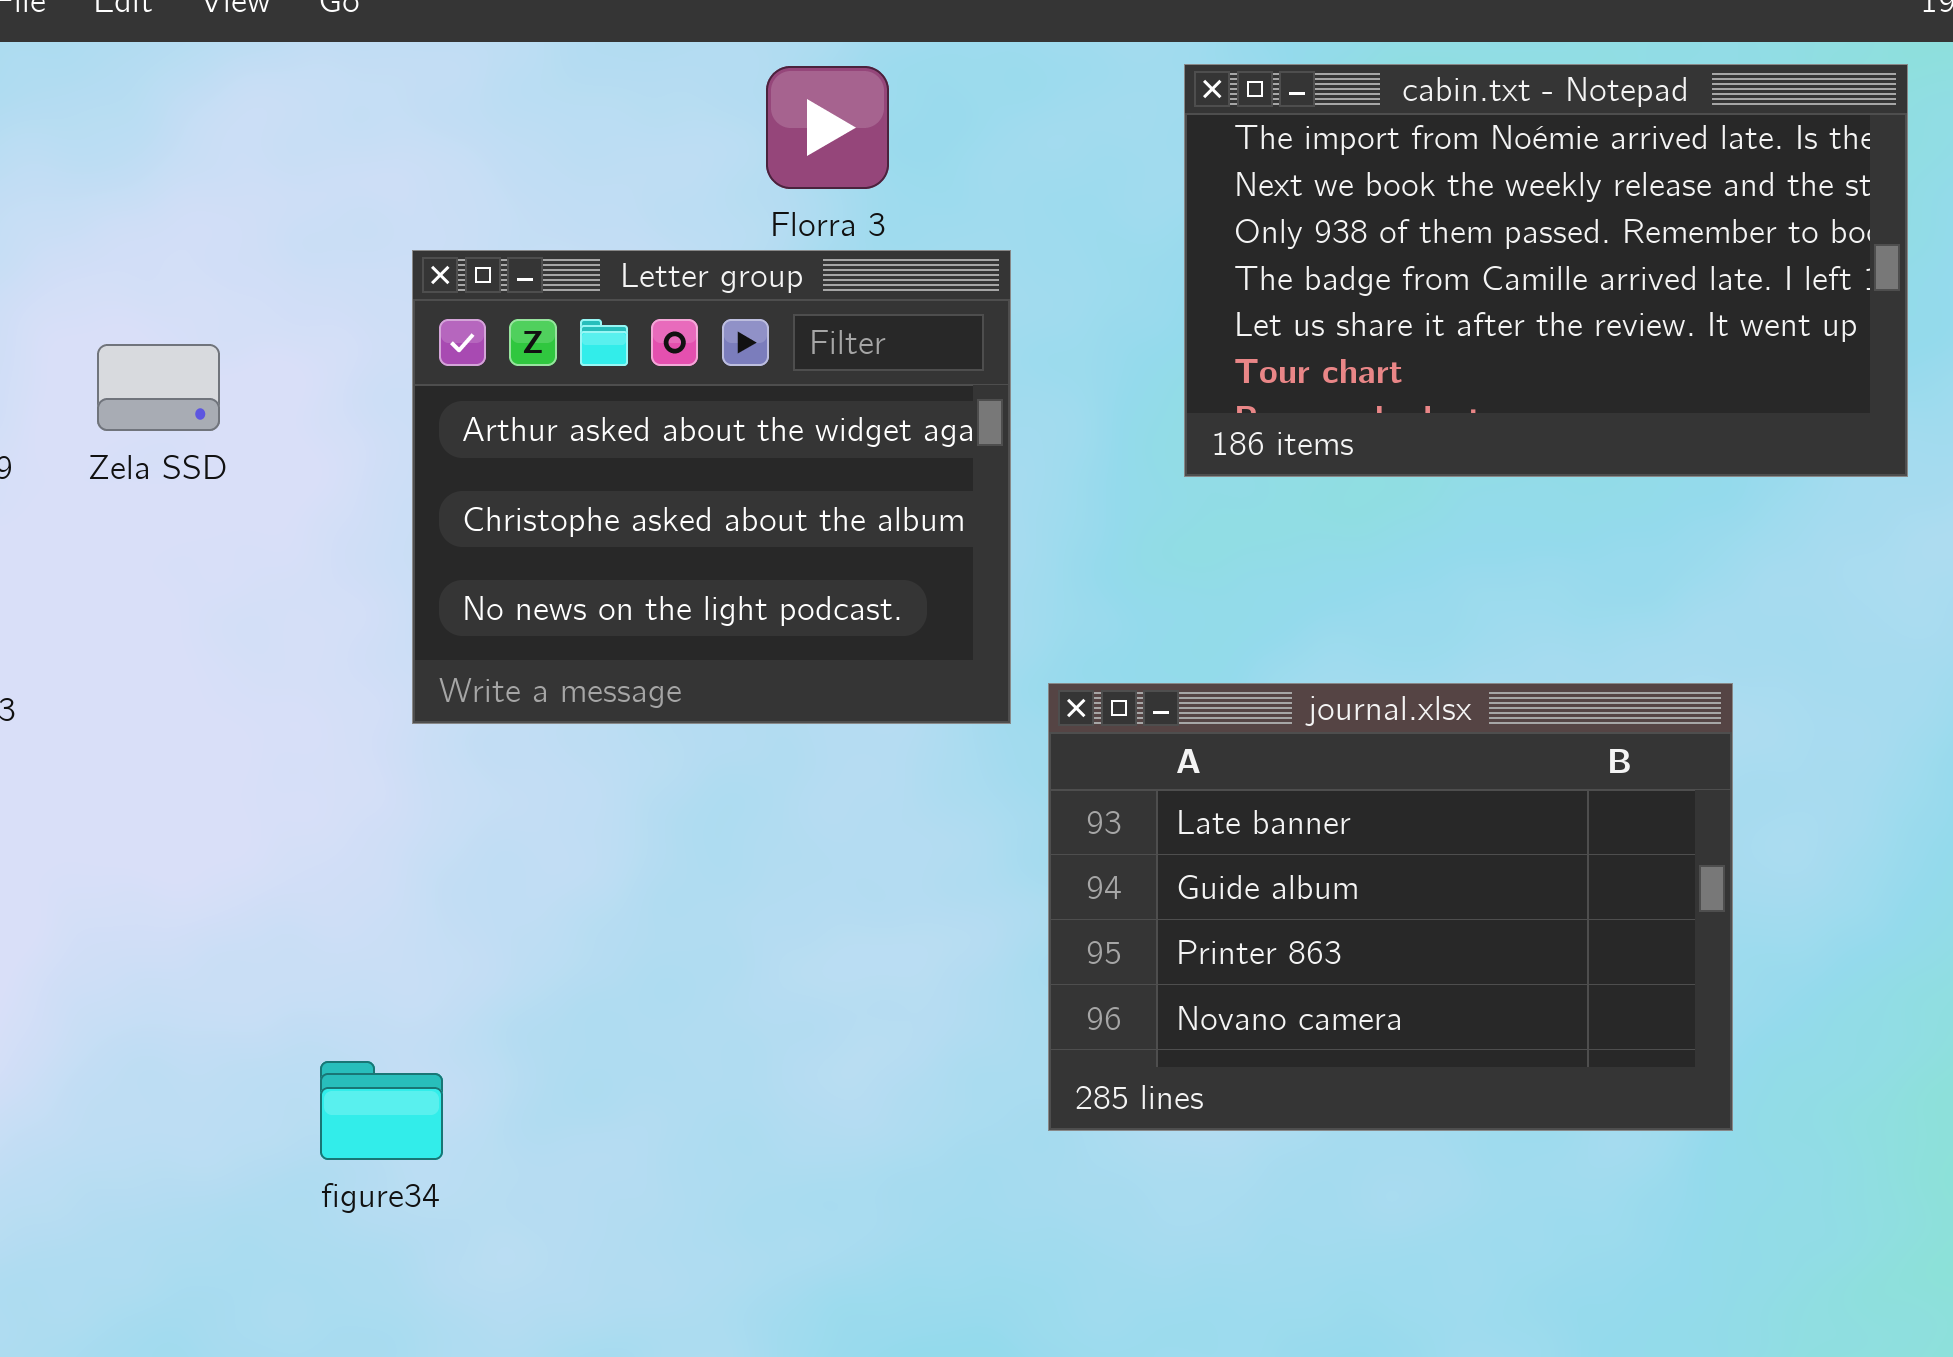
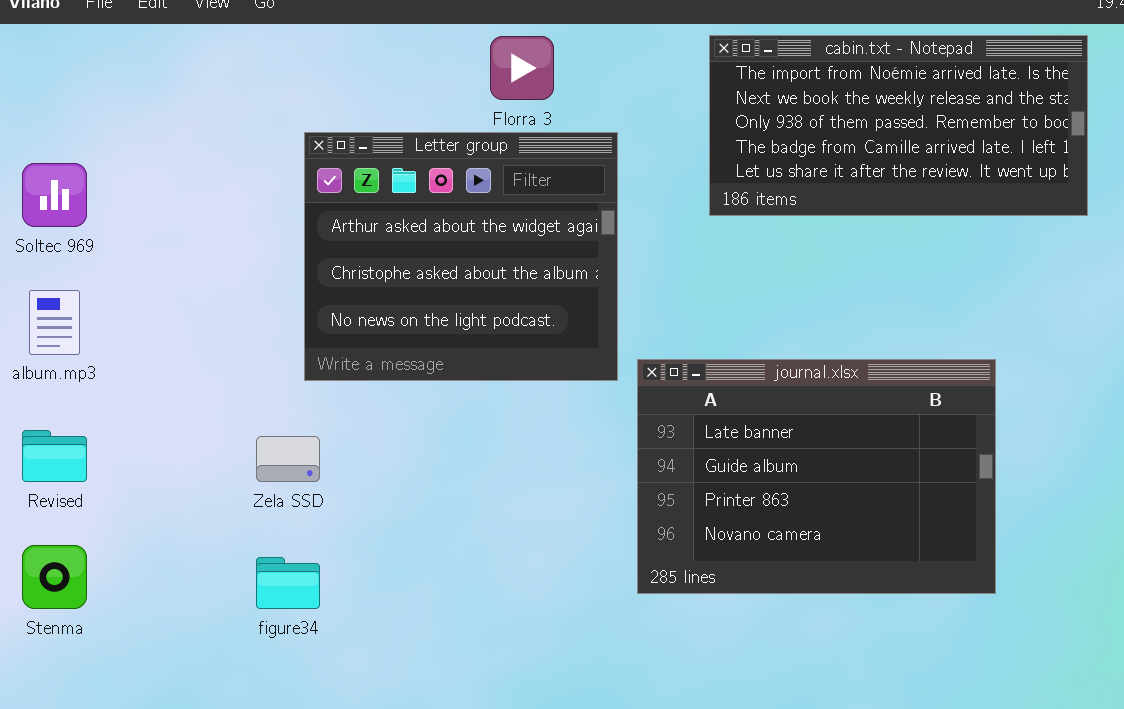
cabin.txt - Notepad: [1184,64,1908,477] -> [709,35,1088,216], resized
Zela SSD: [97,344,220,431] -> [256,436,320,482], moved

